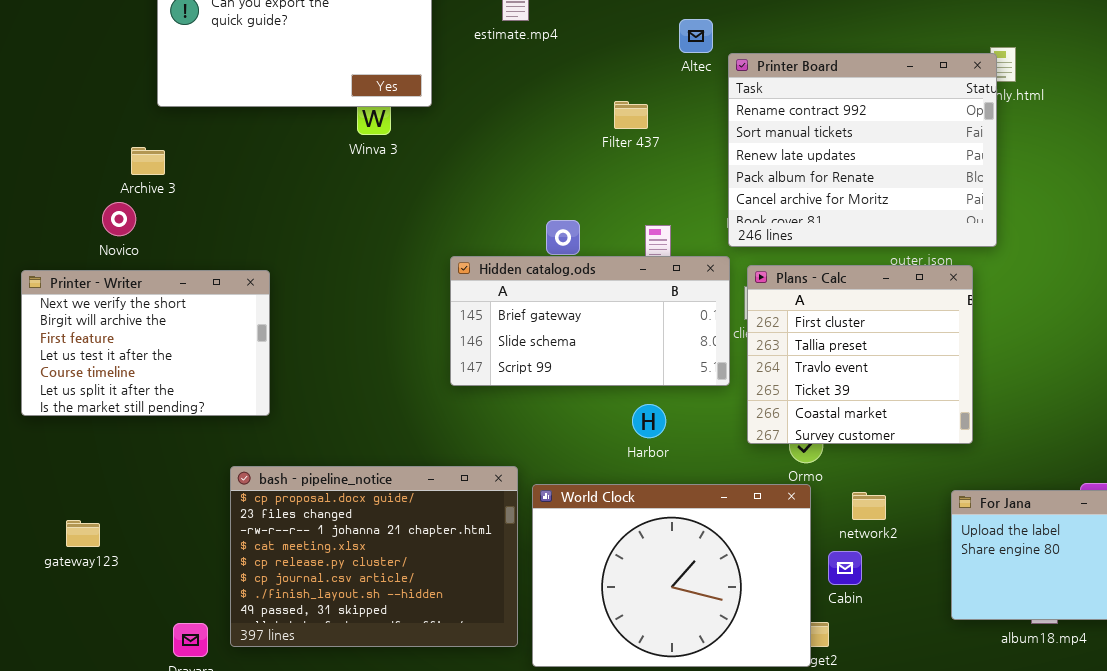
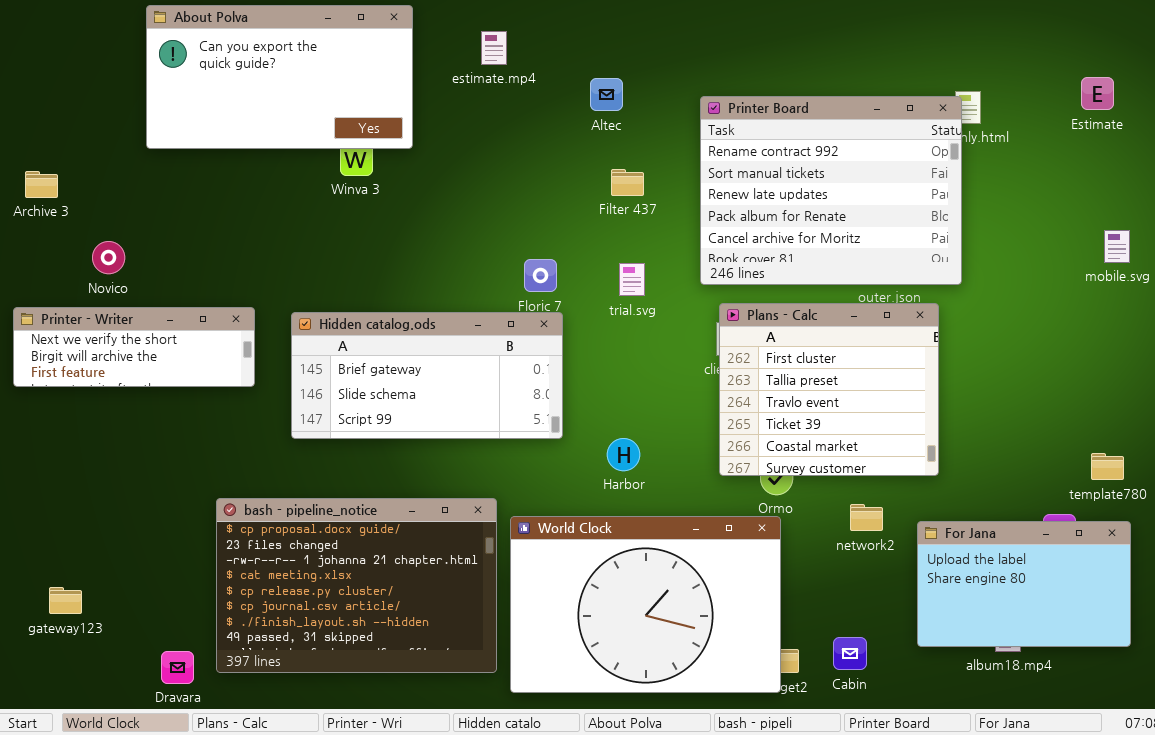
Altec: [679,19,713,53] -> [590,78,623,111], moved
Filter 437: [614,101,648,129] -> [611,169,644,196], moved
Archive 3: [131,147,165,175] -> [25,171,58,198], moved
Hidden catalog.ods: [450,256,730,386] -> [291,312,563,439], moved
Printer - Writer: [21,270,270,416] -> [13,307,255,387], resized
network2: [852,492,886,520] -> [850,504,883,531], moved
gateway123: [66,520,100,547] -> [49,587,82,614], moved
Cabin: [828,551,862,585] -> [833,637,867,670], moved

